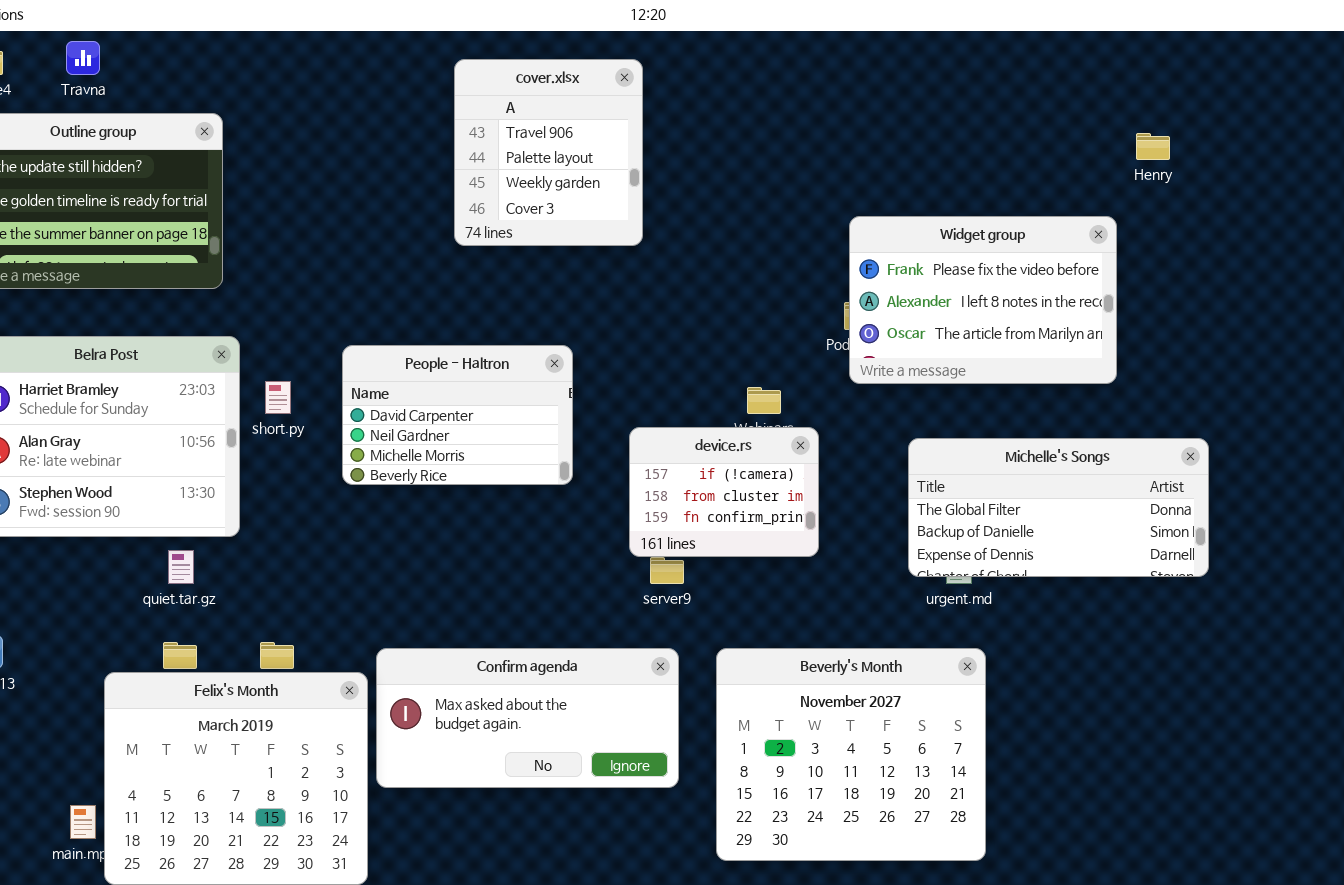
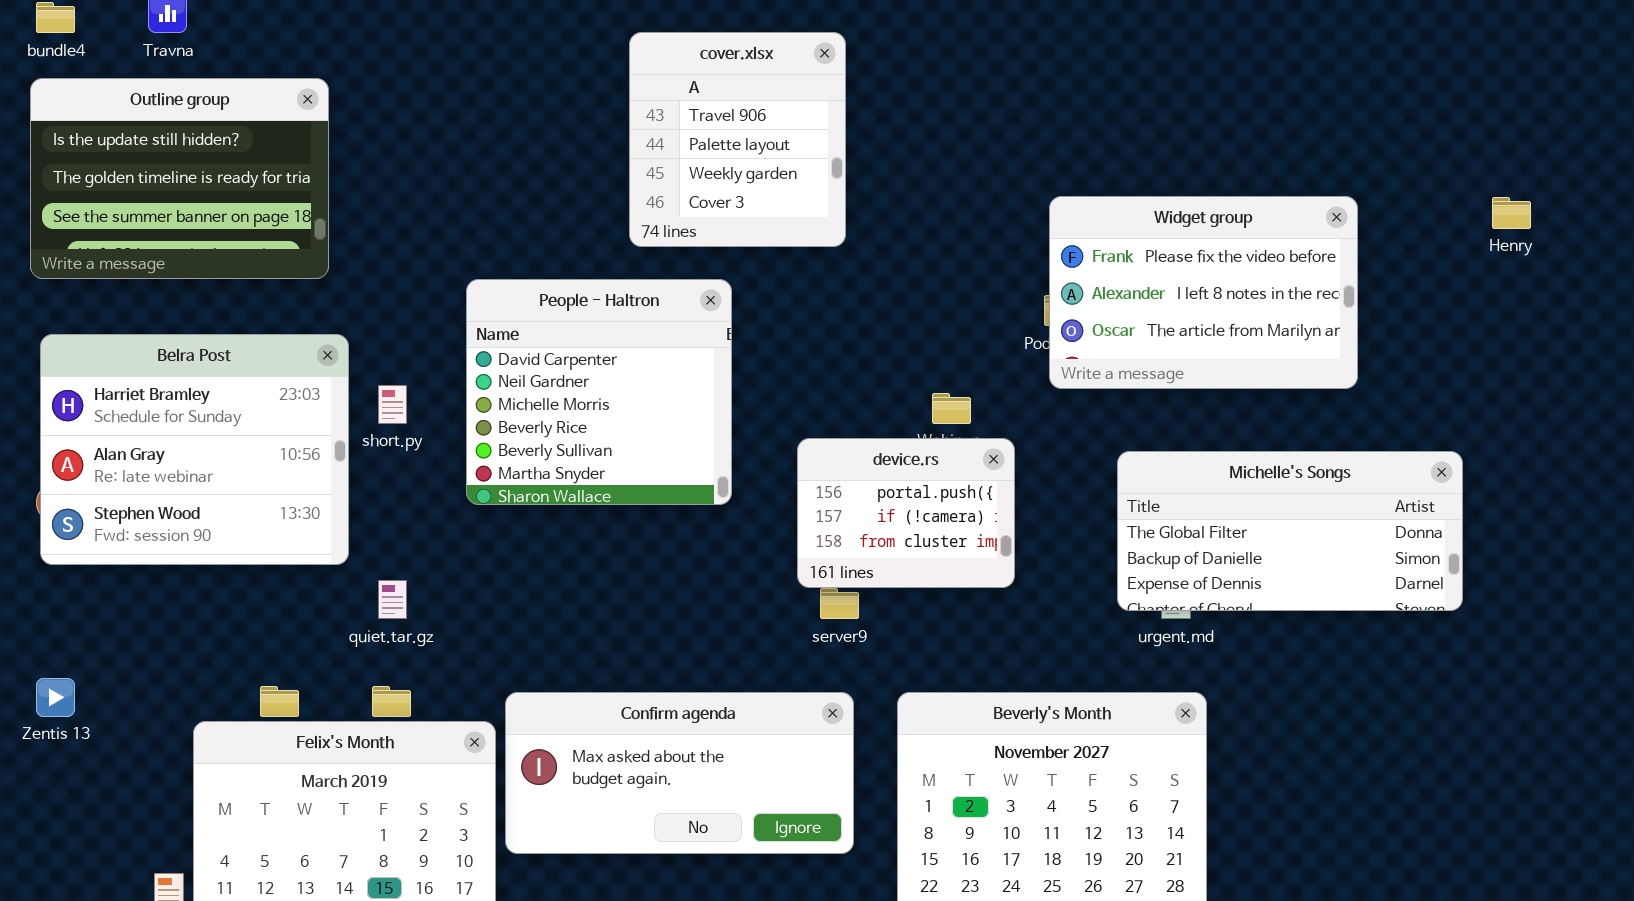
cover.xlsx: [454,59,643,246] -> [629,32,846,247], moved
Henry: [1136,133,1170,160] -> [1492,197,1531,229], moved
People - Haltron: [342,345,573,485] -> [466,279,732,505], resized
device.rs: [629,427,819,557] -> [797,438,1015,588], scrolled up 1 row
quiet.tar.gz: [168,550,194,584] -> [378,580,407,619], moved

